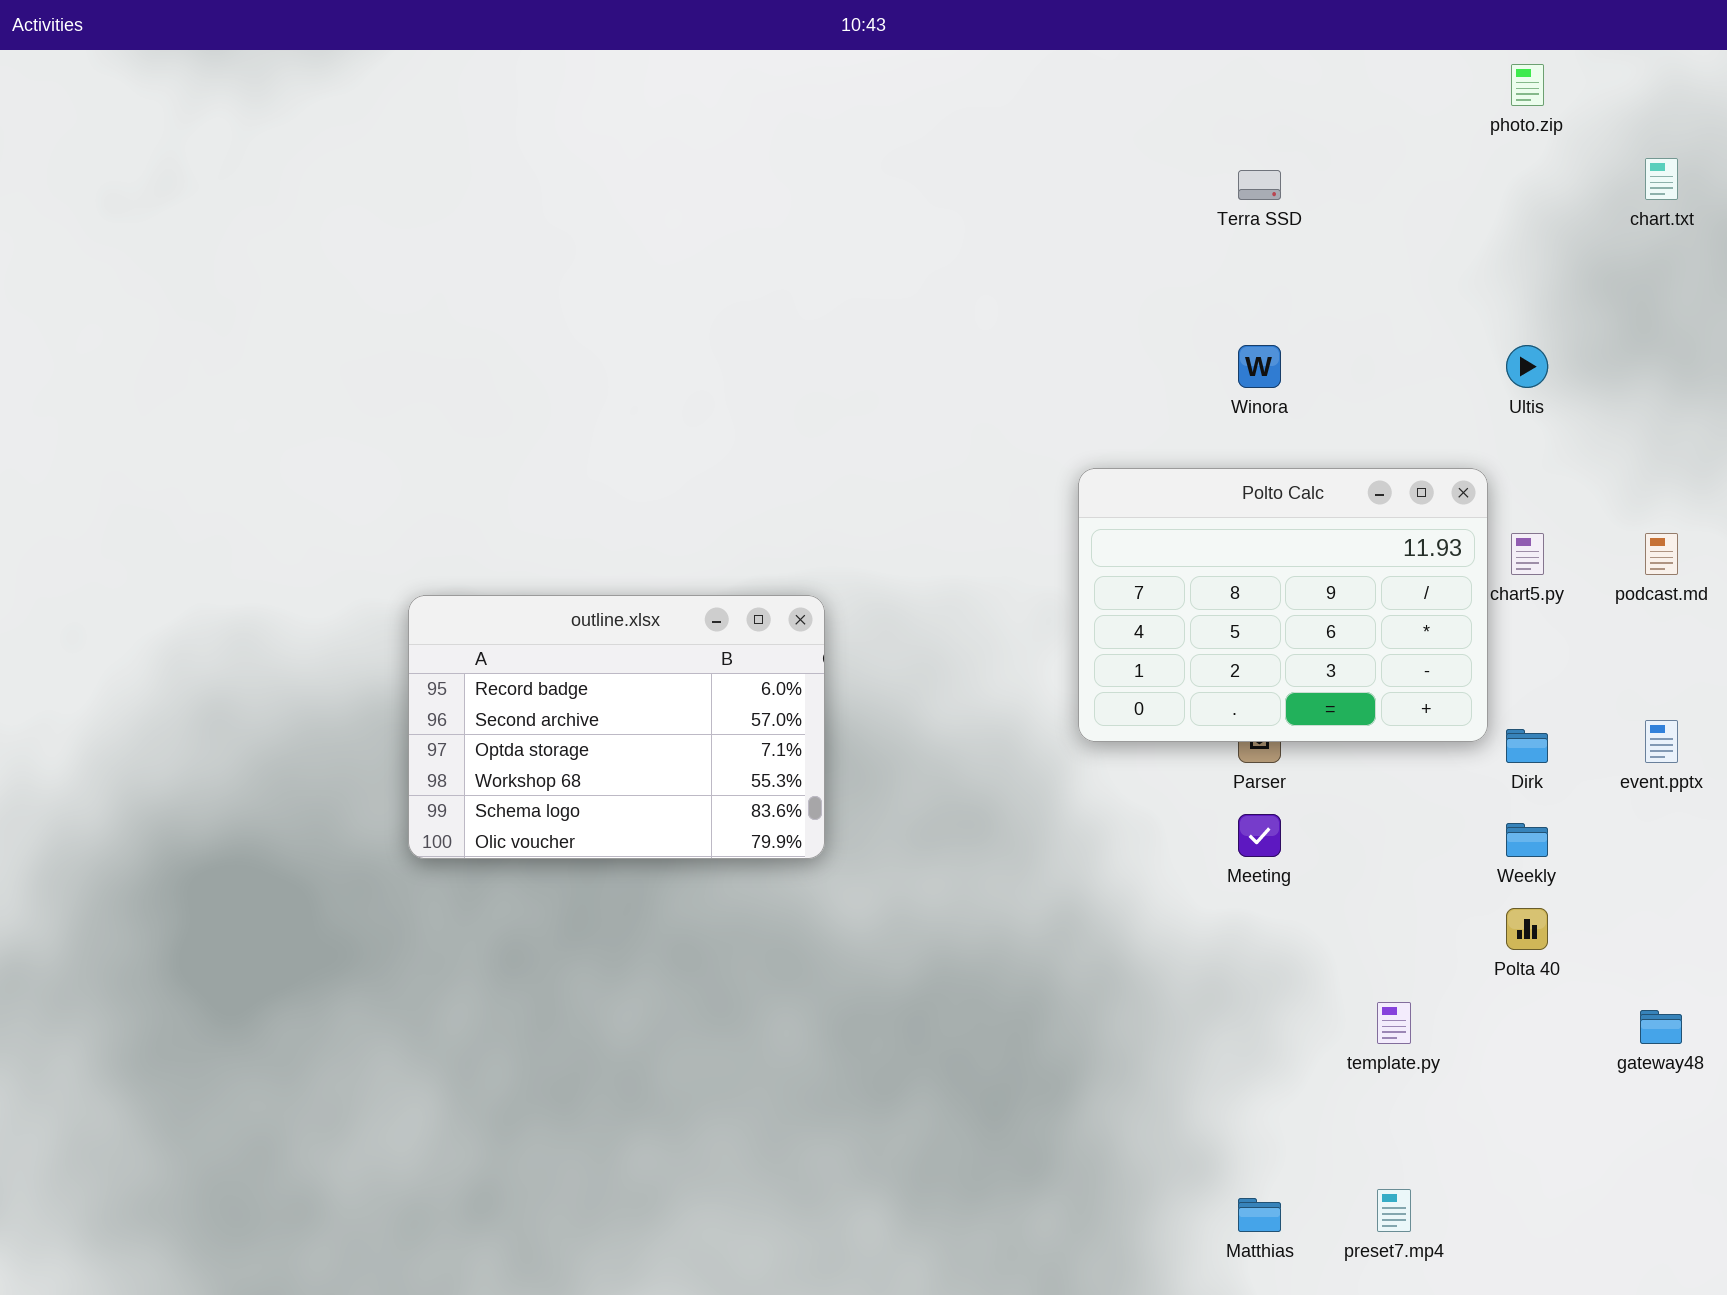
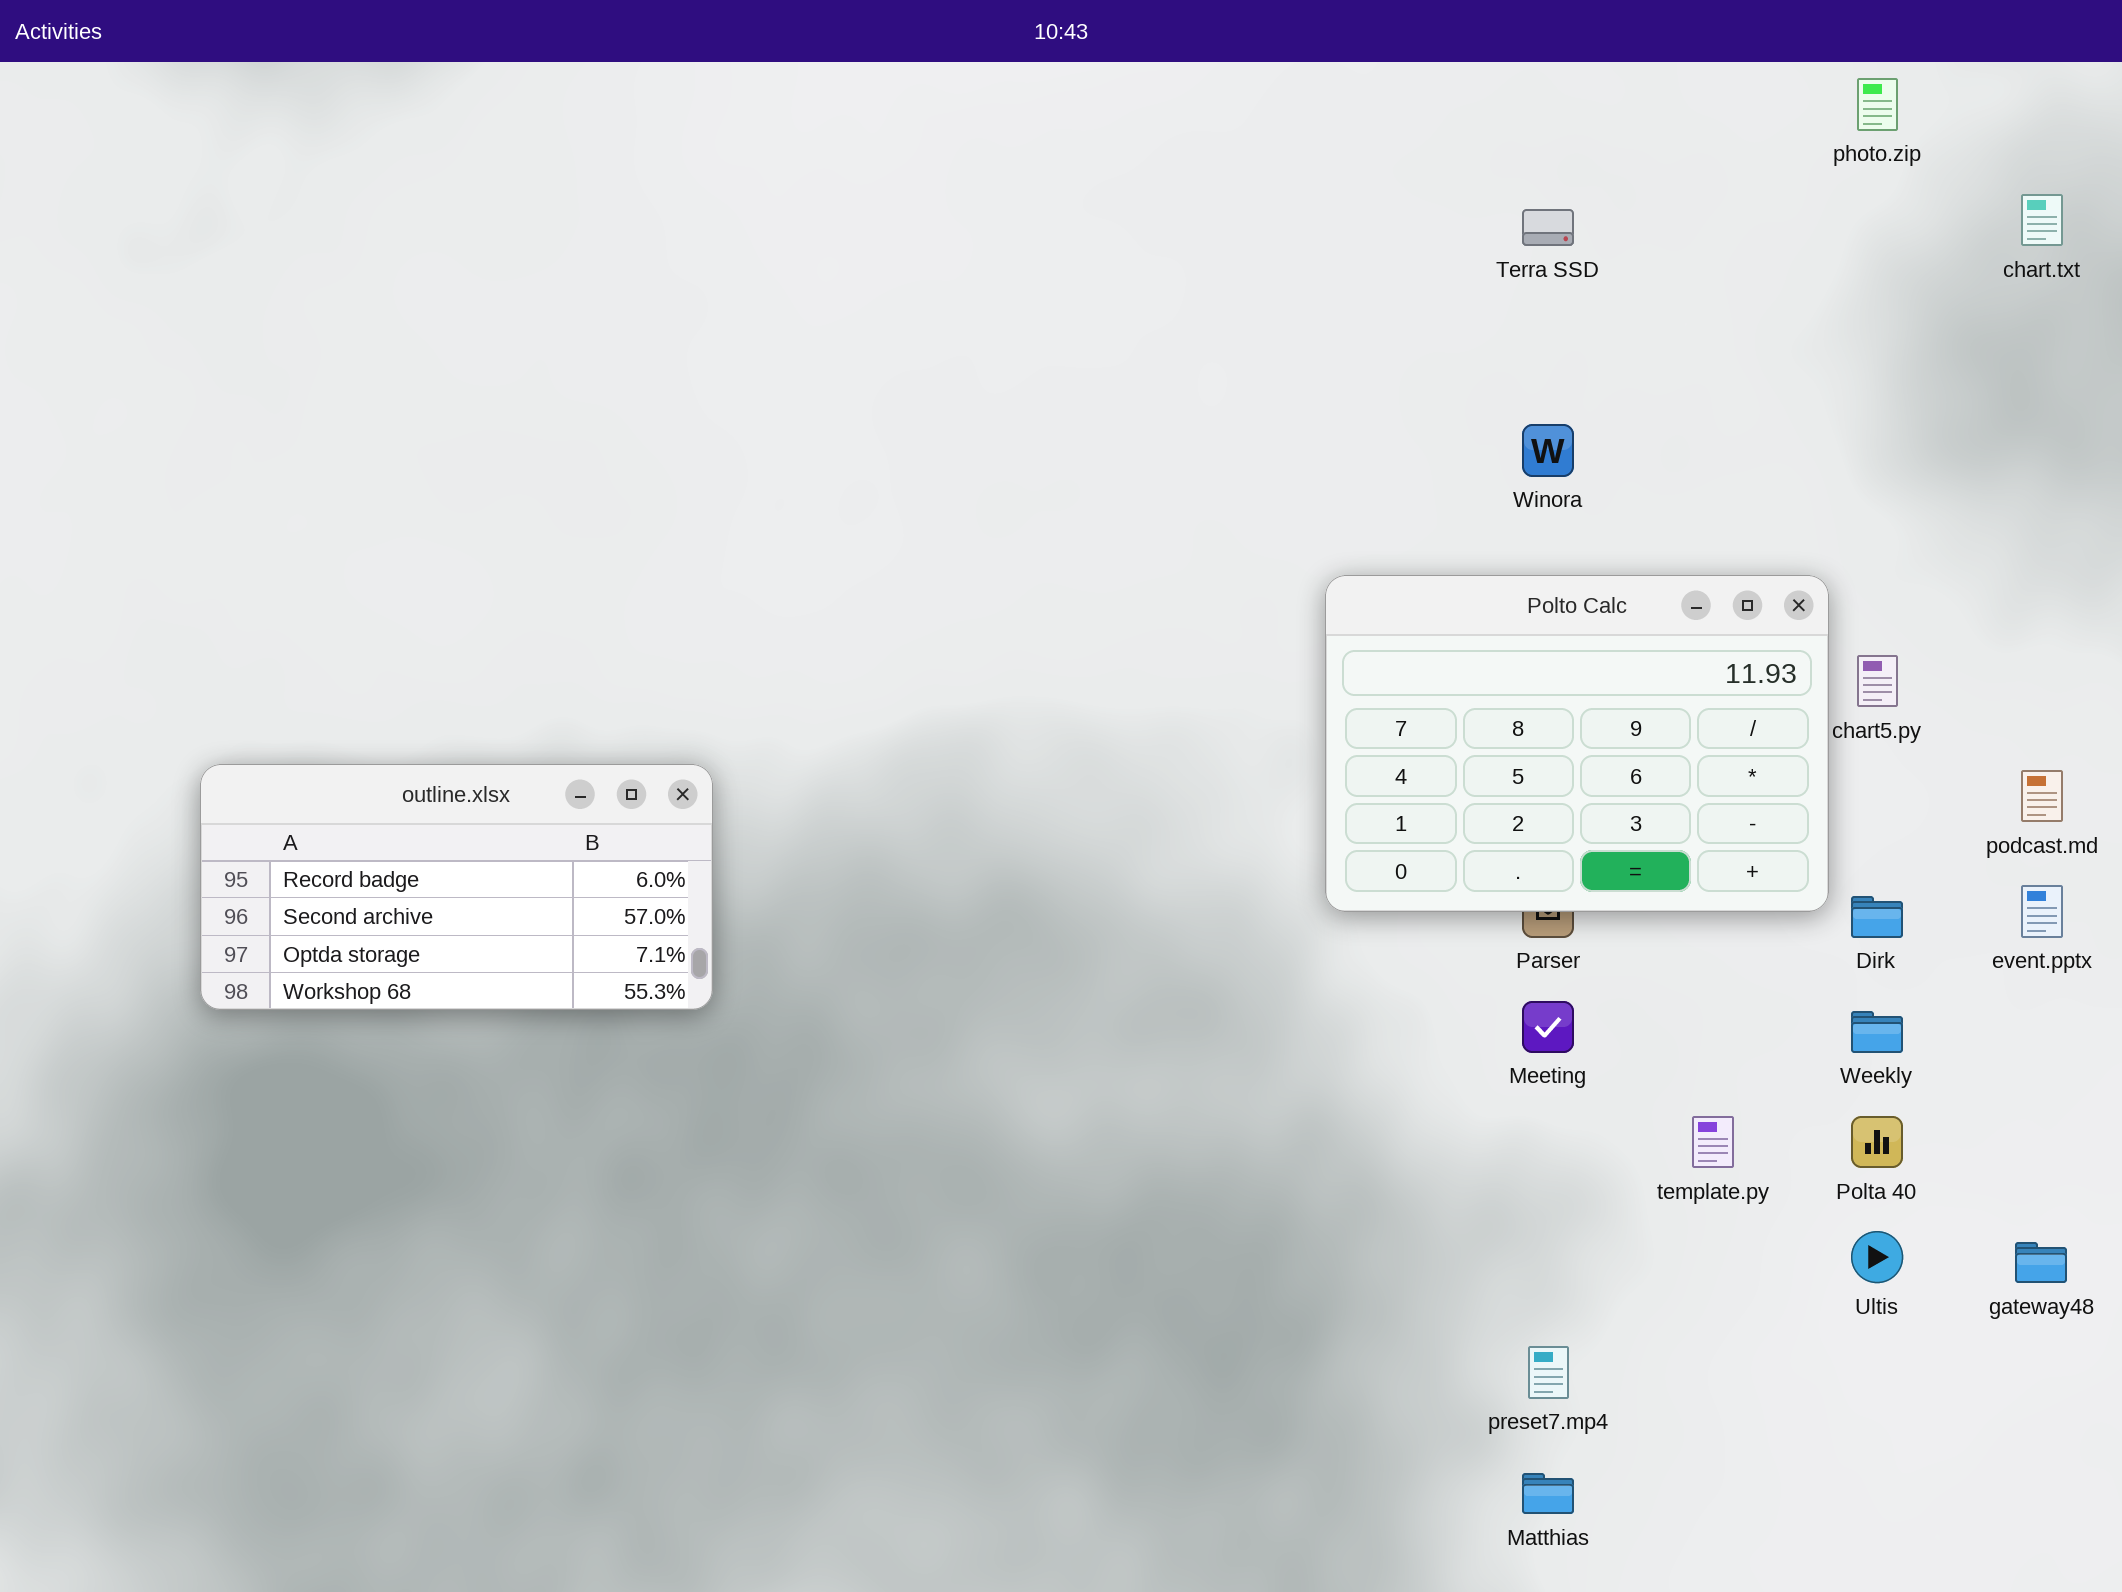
Ultis: [1506,345,1548,388] -> [1851,1231,1903,1283], moved
podcast.md: [1645,533,1678,575] -> [2021,770,2063,822], moved
outline.xlsx: [408,595,825,859] -> [200,764,713,1010], moved, resized
template.py: [1377,1002,1411,1044] -> [1692,1116,1734,1168], moved
preset7.mp4: [1377,1189,1411,1232] -> [1528,1346,1569,1399], moved

